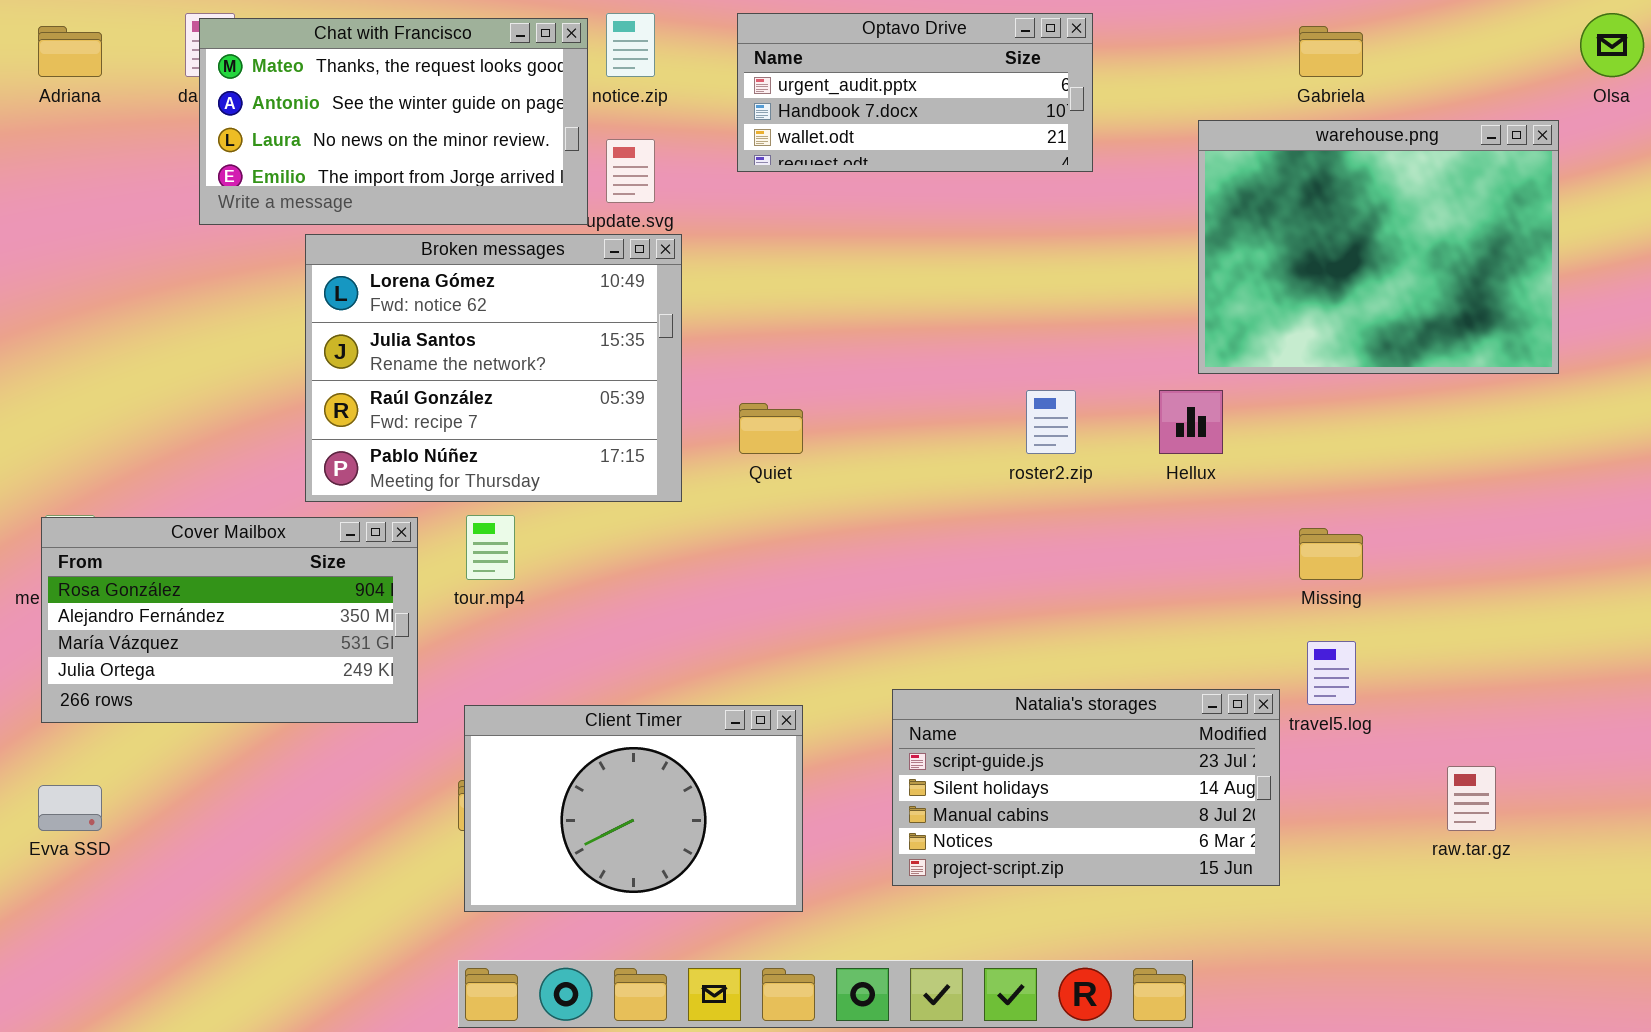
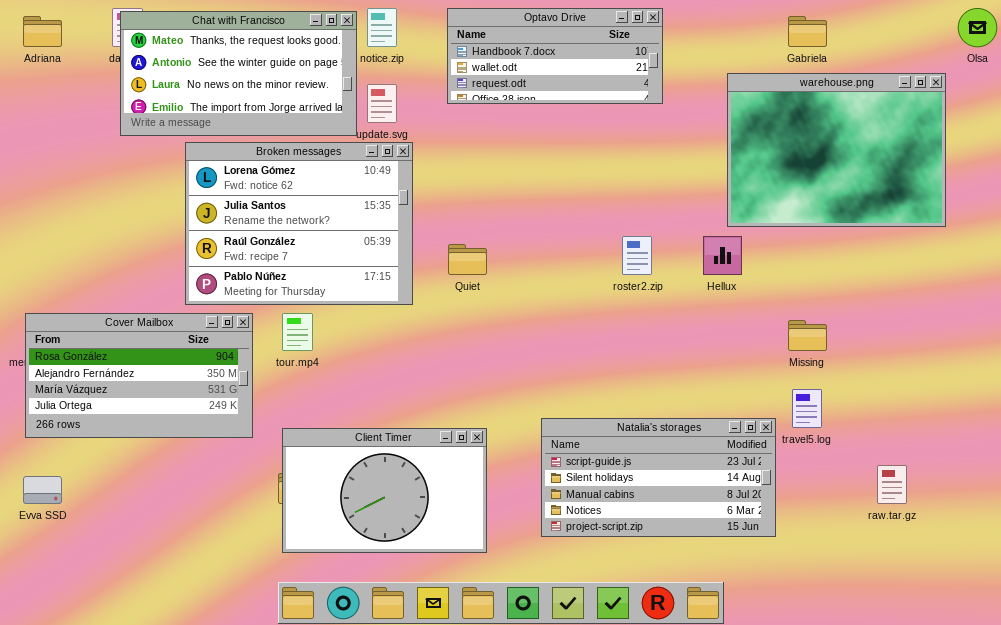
Optavo Drive: [737,13,1093,172] -> [447,8,663,104], scrolled down 1 row

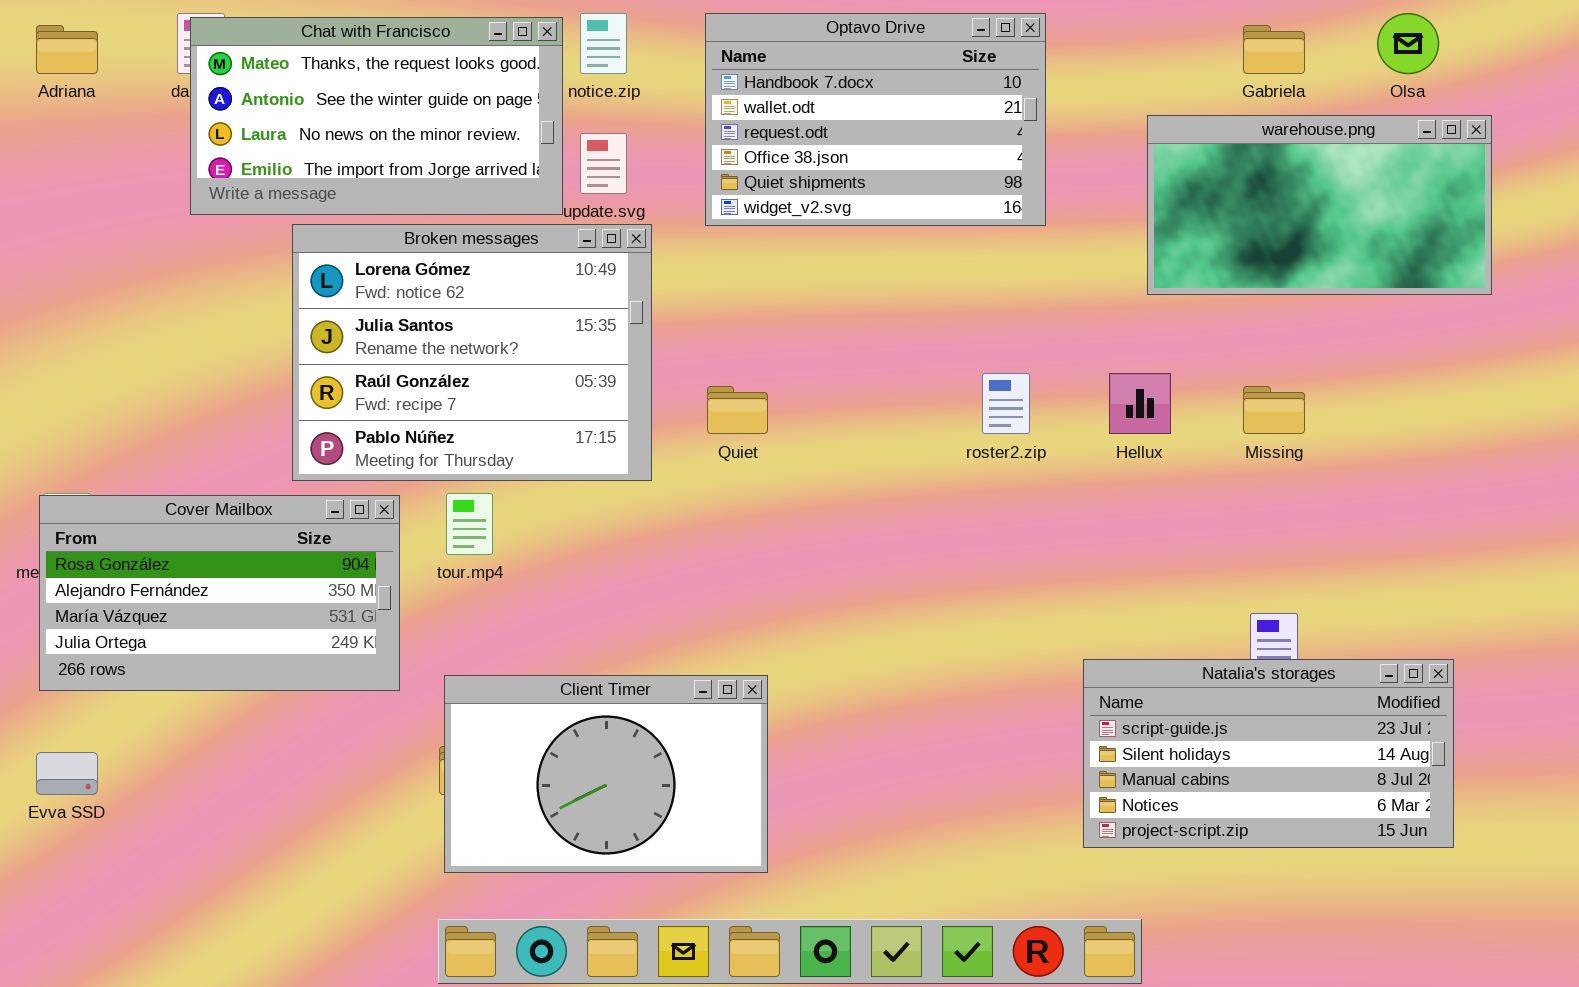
Optavo Drive: [447,8,663,104] -> [705,13,1046,226], resized
Olsa: [958,8,997,47] -> [1377,13,1439,74], moved
warehouse.png: [727,73,946,227] -> [1147,115,1492,295], resized
Missing: [788,320,827,351] -> [1243,386,1305,434], moved
Natalia's storages: [541,418,776,537] -> [1083,659,1454,848], moved

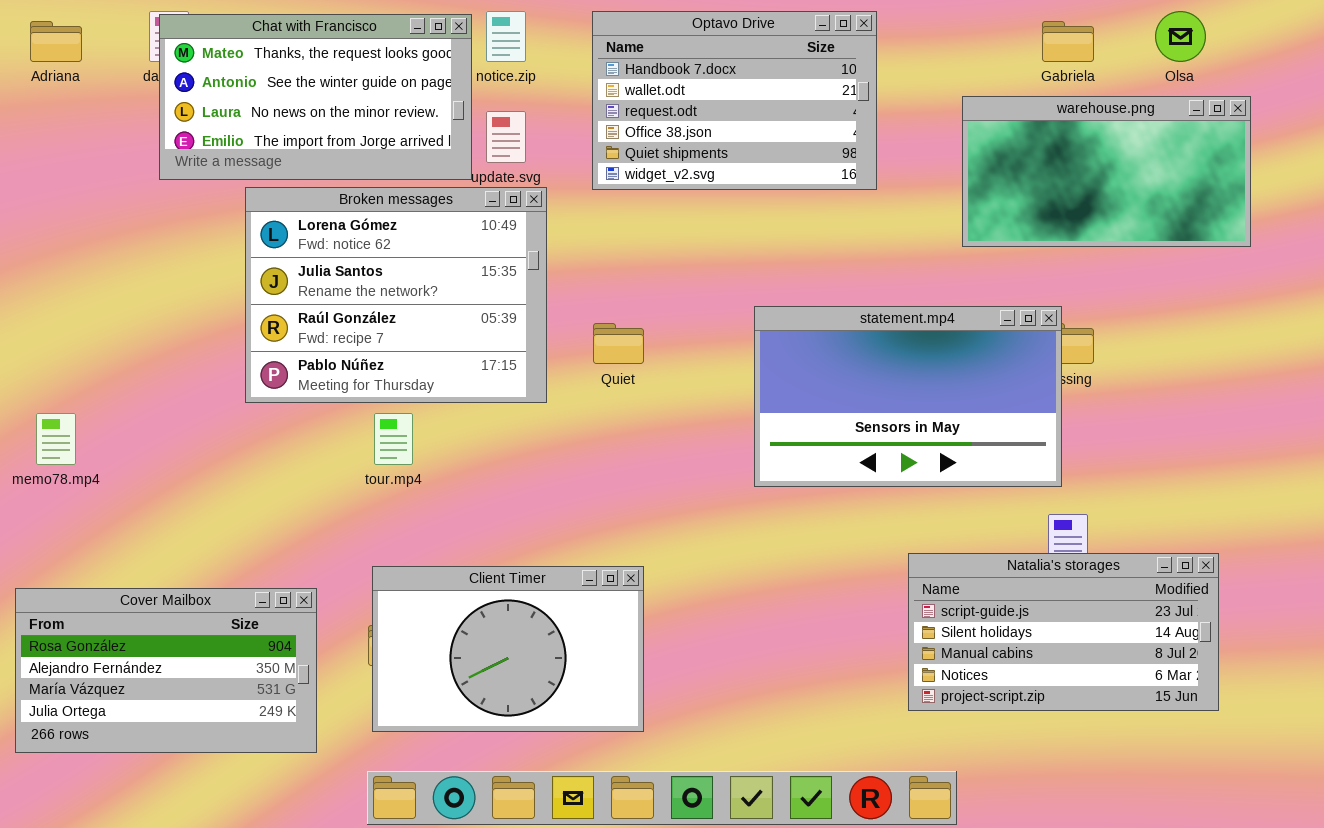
statement.mp4: none -> [754,306,1062,487], opened
Cover Mailbox: [39,495,400,691] -> [15,588,317,753], moved

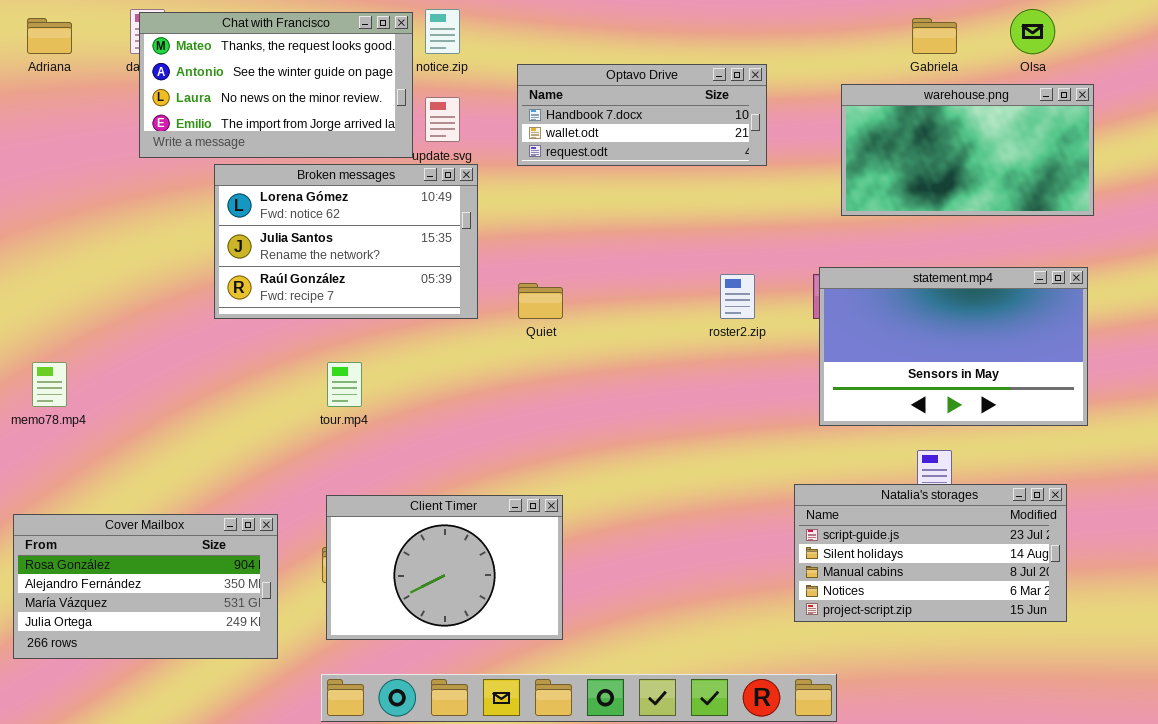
Optavo Drive: [592,11,877,190] -> [517,64,767,166], resized
Broken messages: [245,187,547,403] -> [214,164,478,319], resized
statement.mp4: [754,306,1062,487] -> [819,267,1088,426], moved

